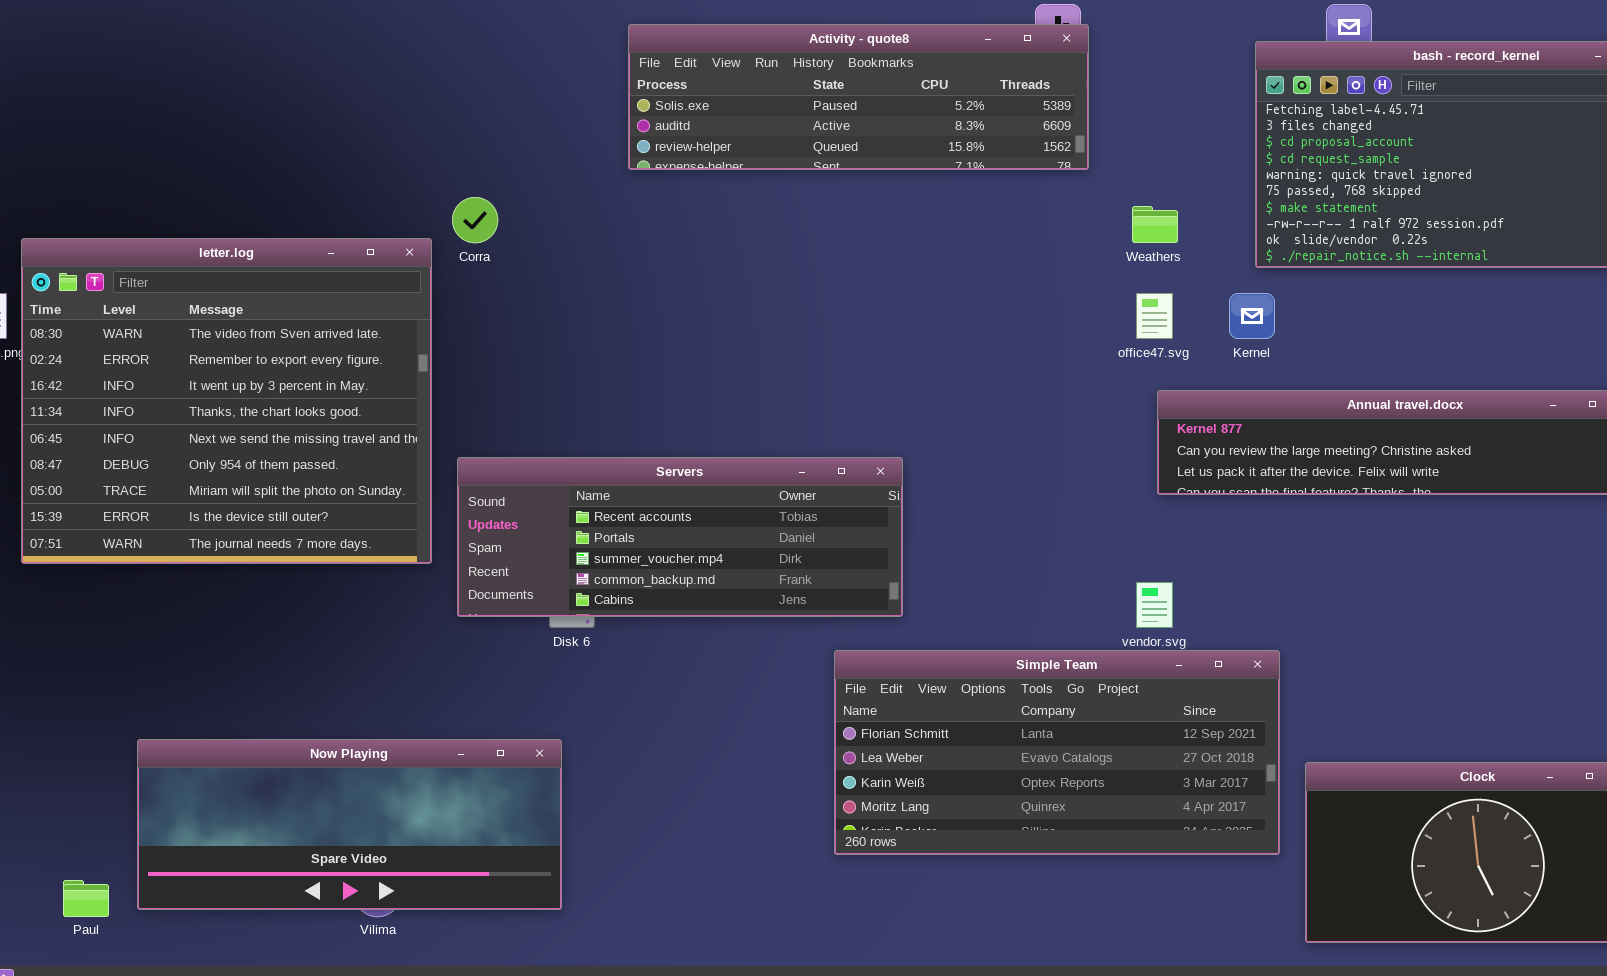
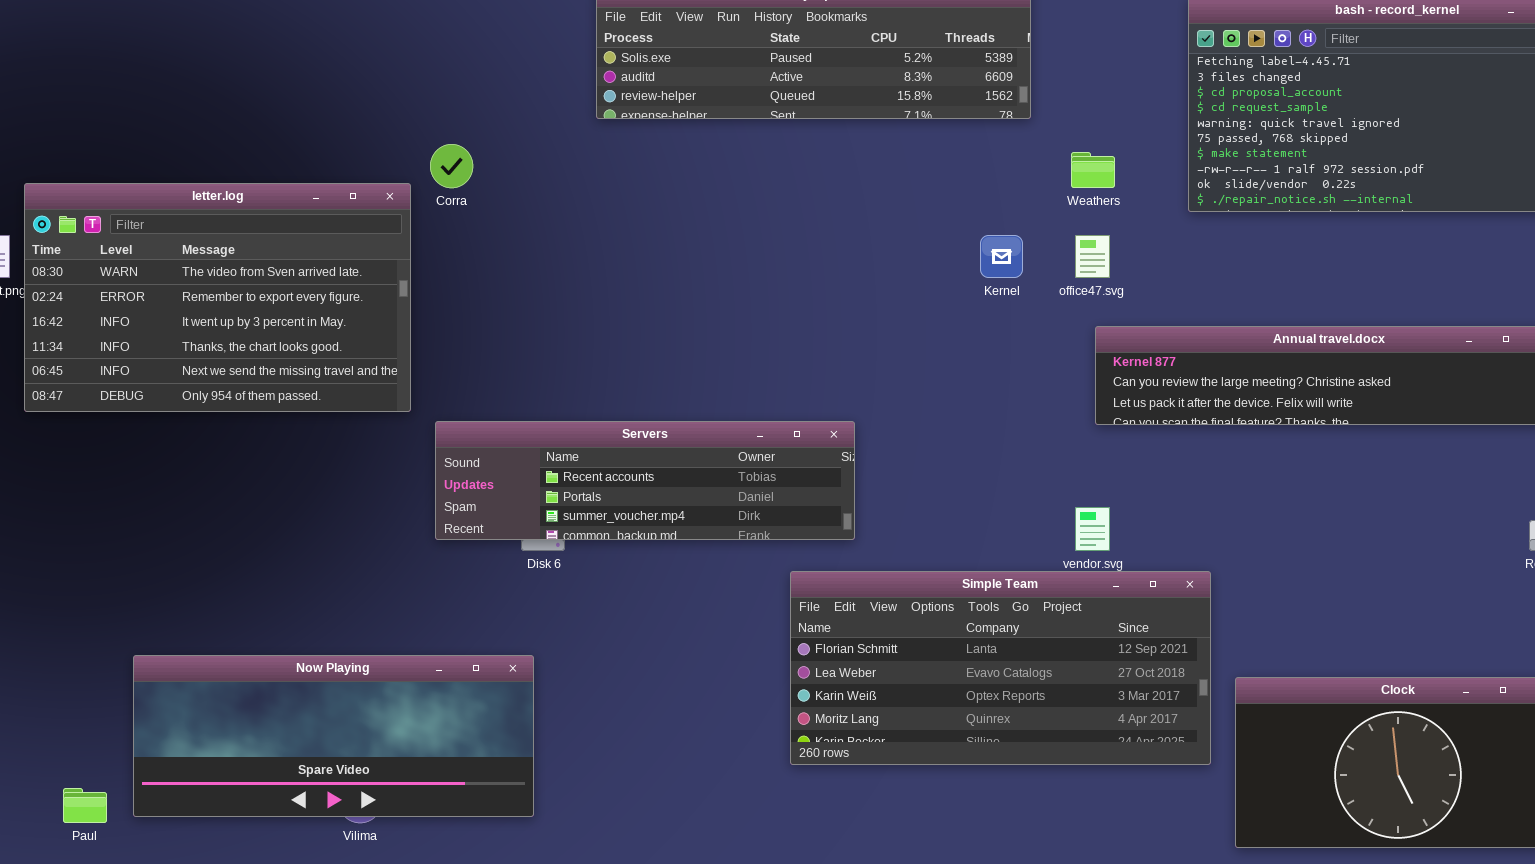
letter.log: [21,238,432,564] -> [24,183,411,412], resized
Kernel: [1229,293,1275,339] -> [980,235,1023,278], moved
Servers: [457,457,903,617] -> [435,421,855,540], resized

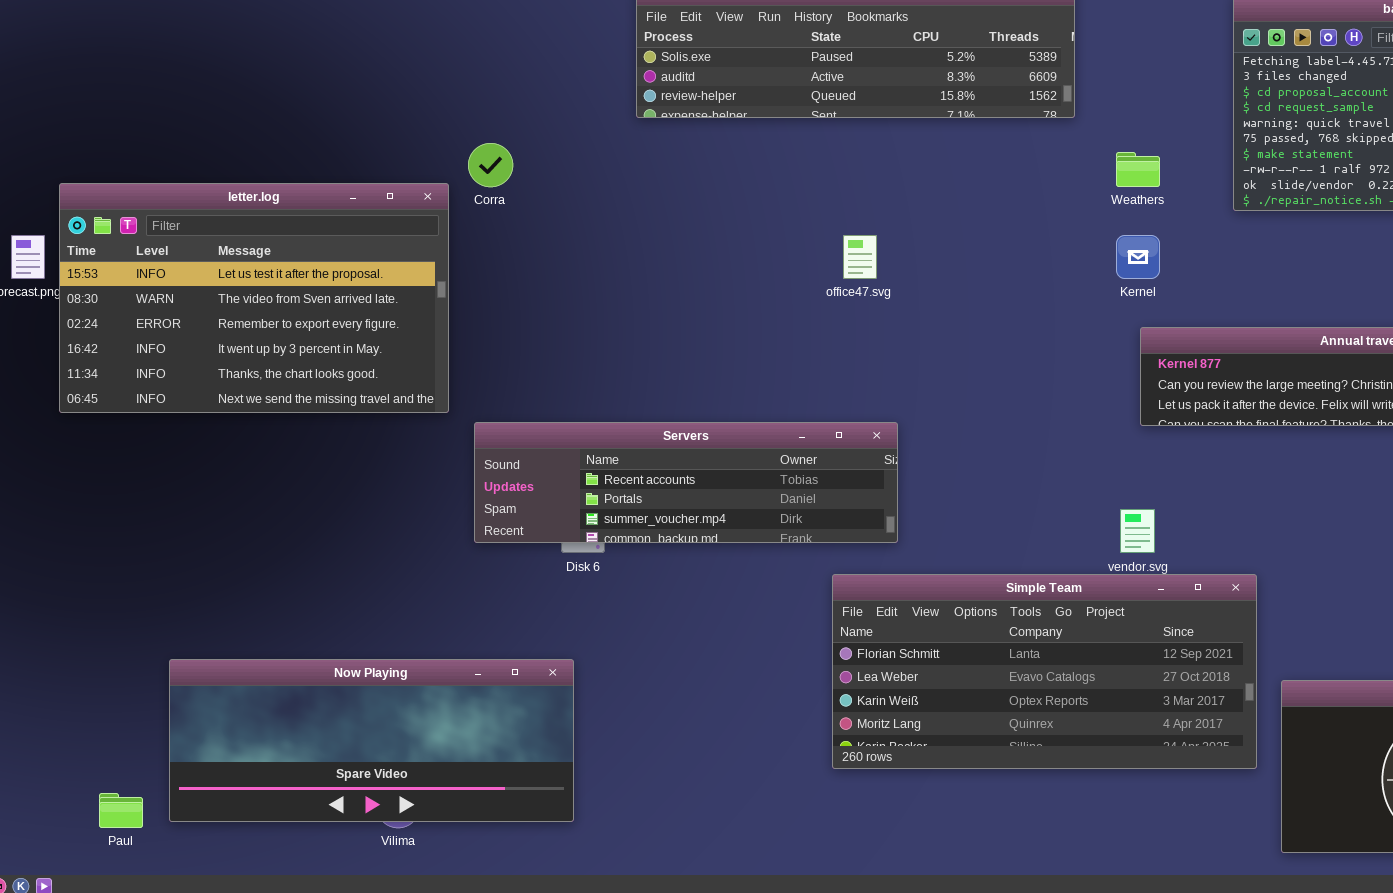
letter.log: [24,183,411,412] -> [59,183,449,413], scrolled up 1 row
Kernel: [980,235,1023,278] -> [1116,235,1160,279], moved
office47.svg: [1075,235,1110,278] -> [843,235,877,279], moved

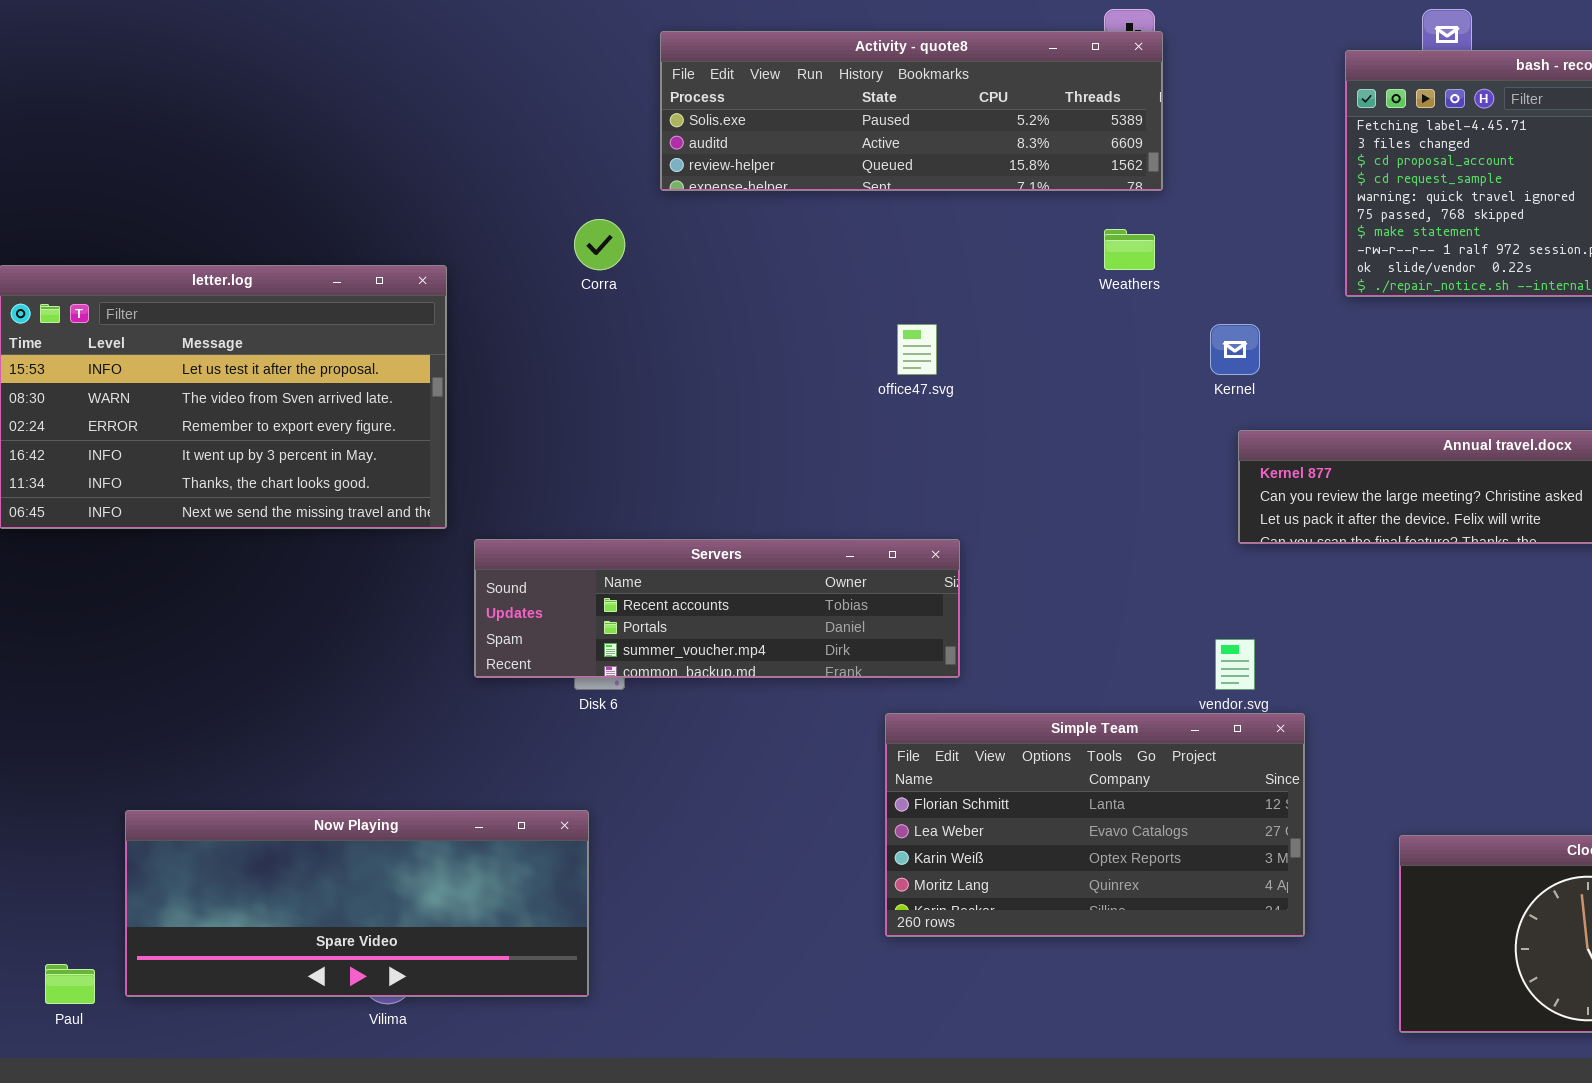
Corra: [468,143,513,187] -> [574,219,625,270], moved
Weathers: [1116,152,1160,187] -> [1104,229,1155,270], moved
Simple Team: [832,574,1257,769] -> [885,713,1305,937], resized

